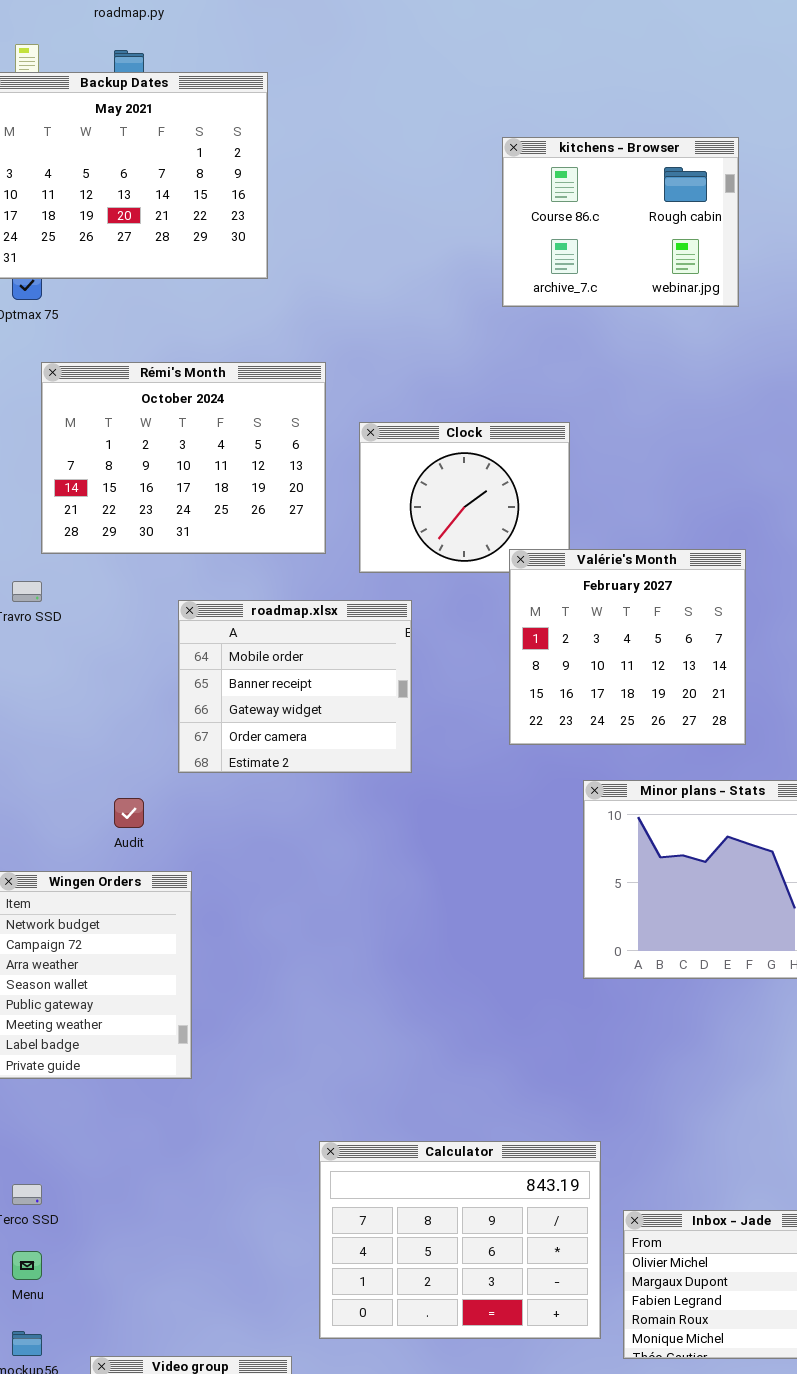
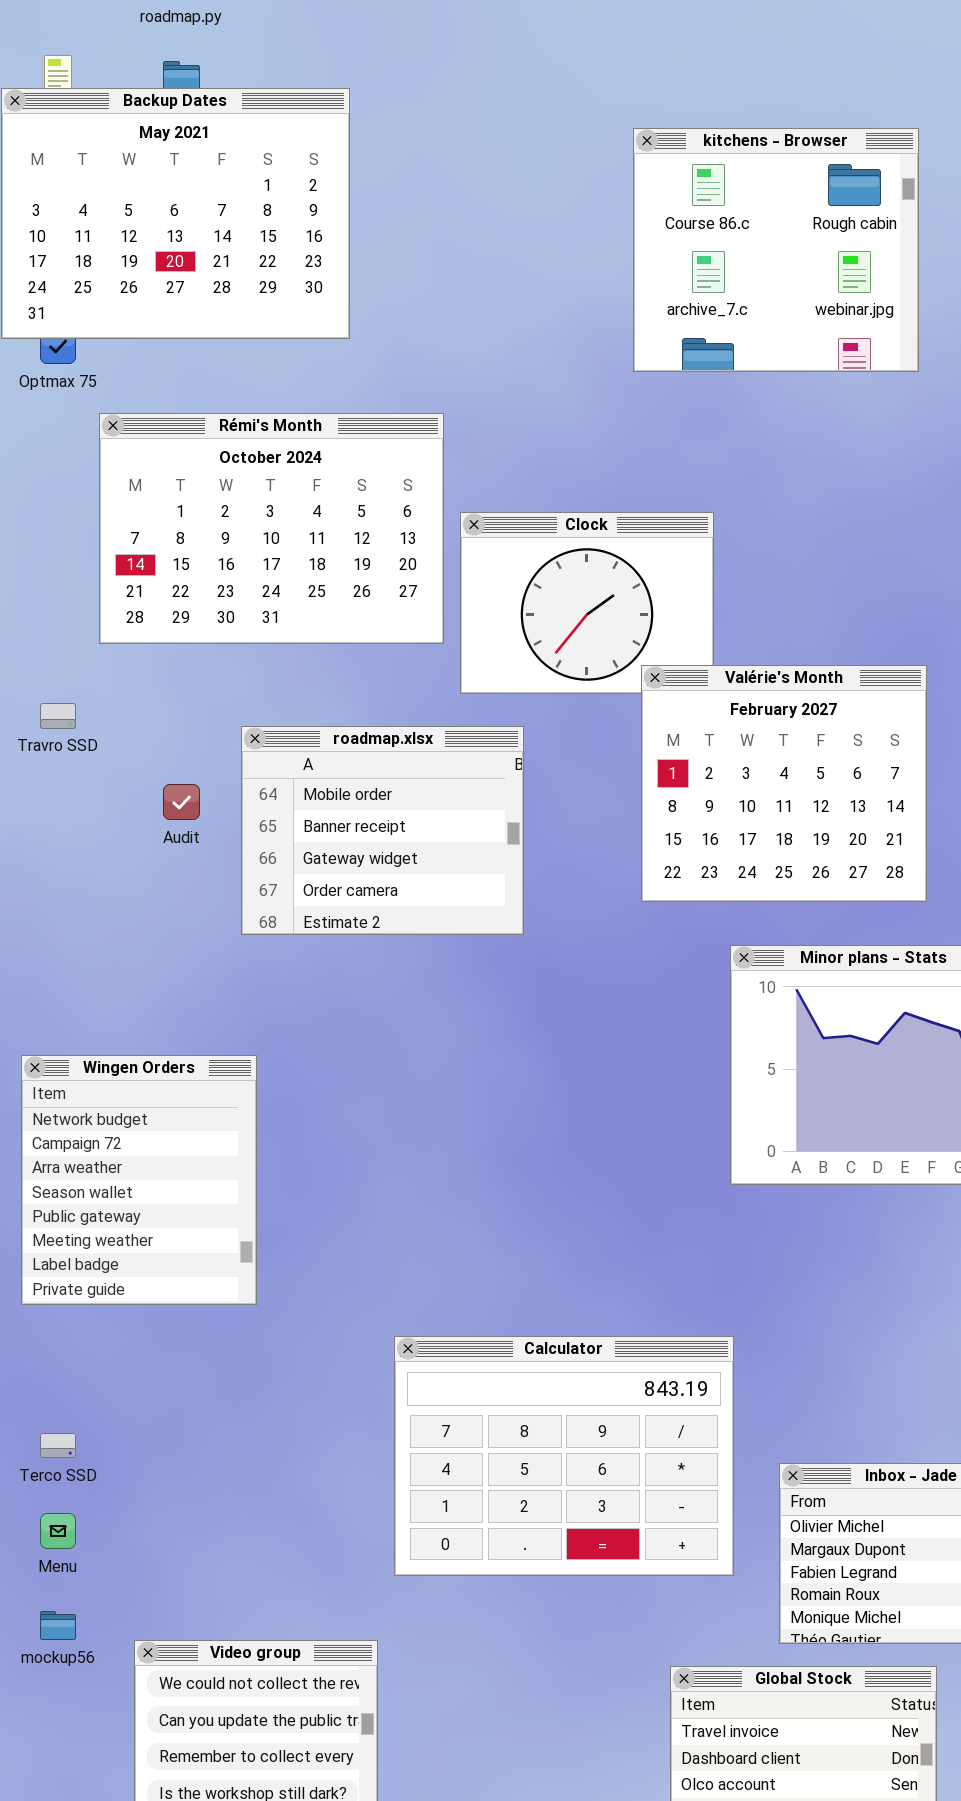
kitchens - Browser: [502,137,739,307] -> [633,128,919,372], resized
Rémi's Month: [41,362,326,554] -> [99,413,444,644], moved
Audit: [114,798,144,828] -> [163,784,200,820], moved
Calculator: [319,1141,601,1339] -> [394,1336,734,1576], moved

